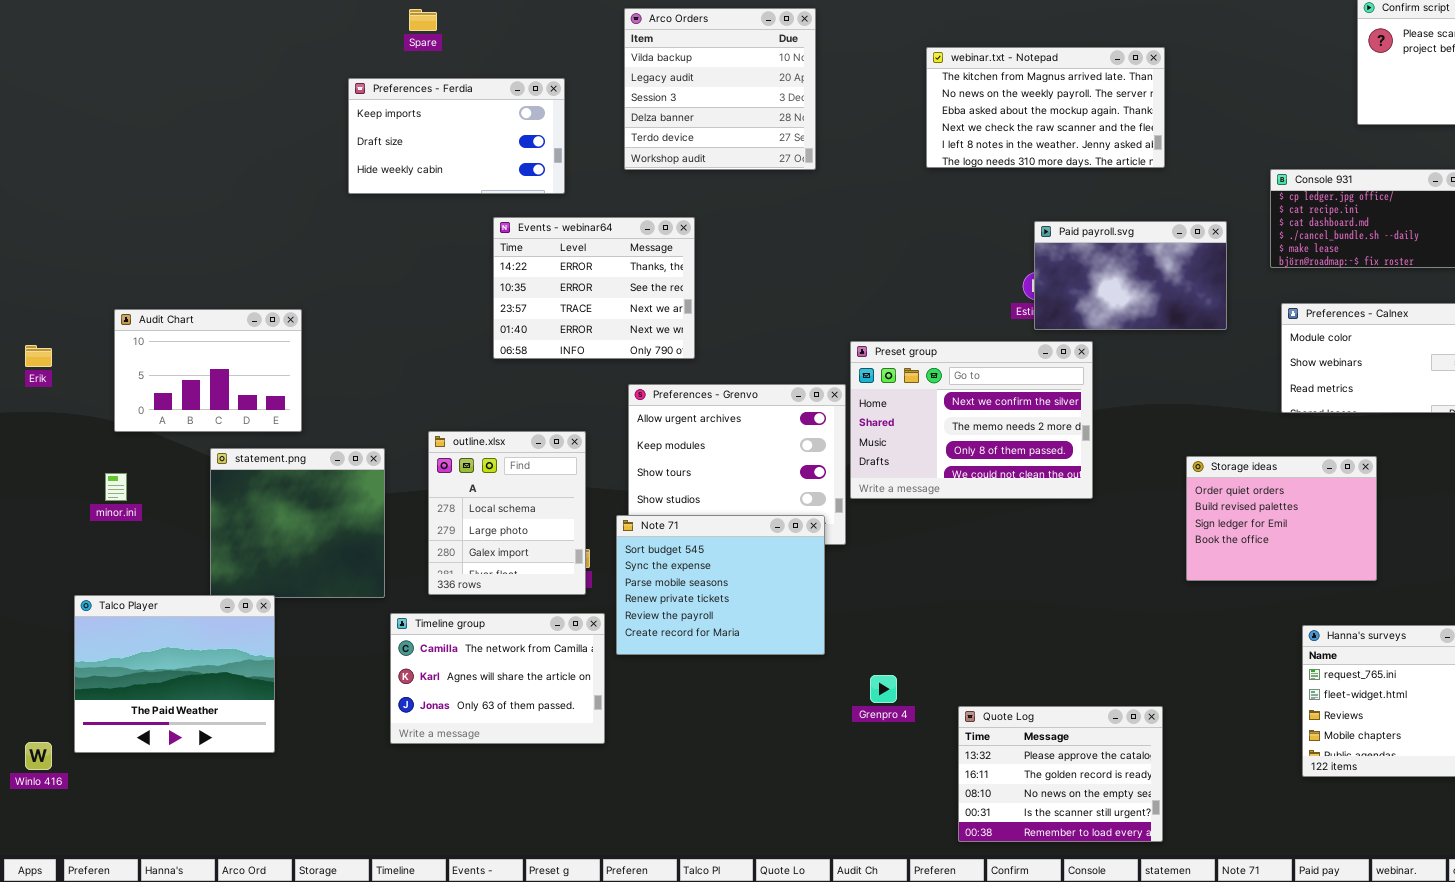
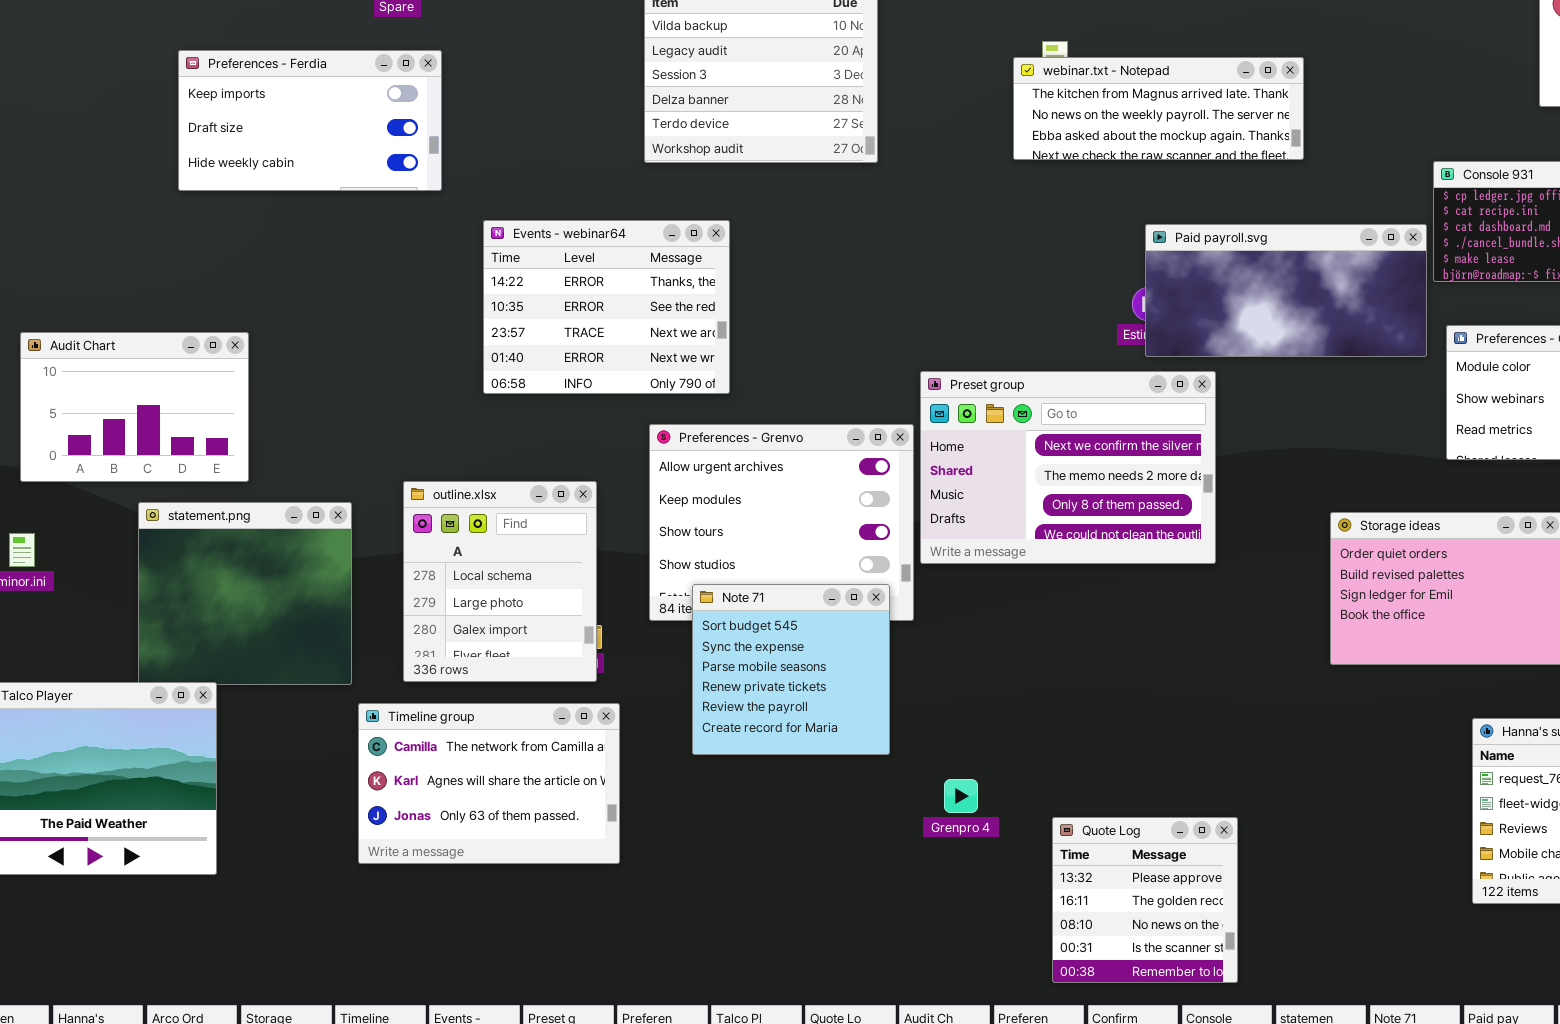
webinar.txt - Notepad: [926,47,1165,168] -> [1013,57,1304,160], resized
Preferences - Ferdia: [348,78,565,194] -> [178,50,442,191], moved
Paid payroll.svg: [1034,221,1227,330] -> [1145,224,1427,357], resized
Note 71: [616,515,825,655] -> [692,584,890,755], resized
Quote Log: [958,706,1163,842] -> [1052,817,1238,983], resized

